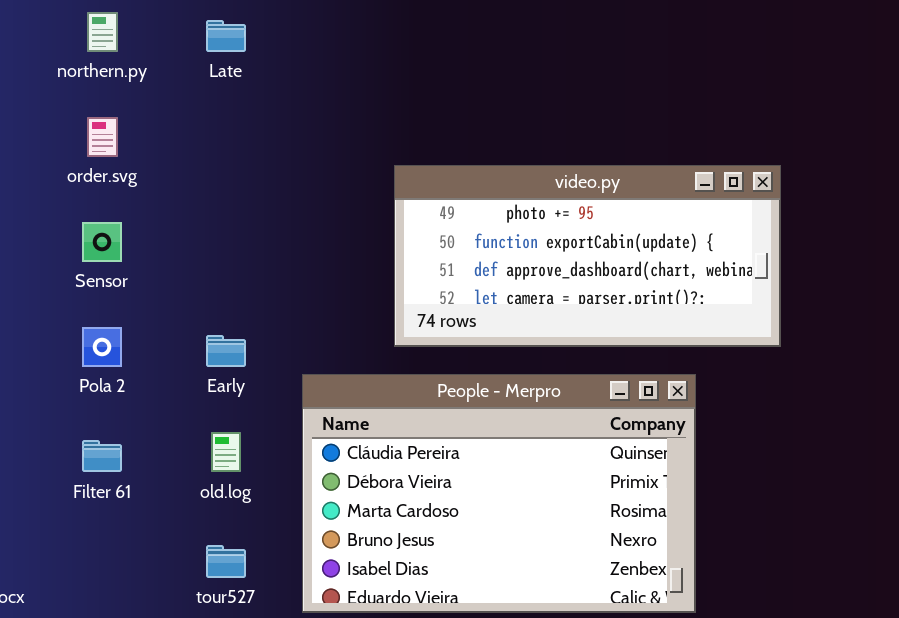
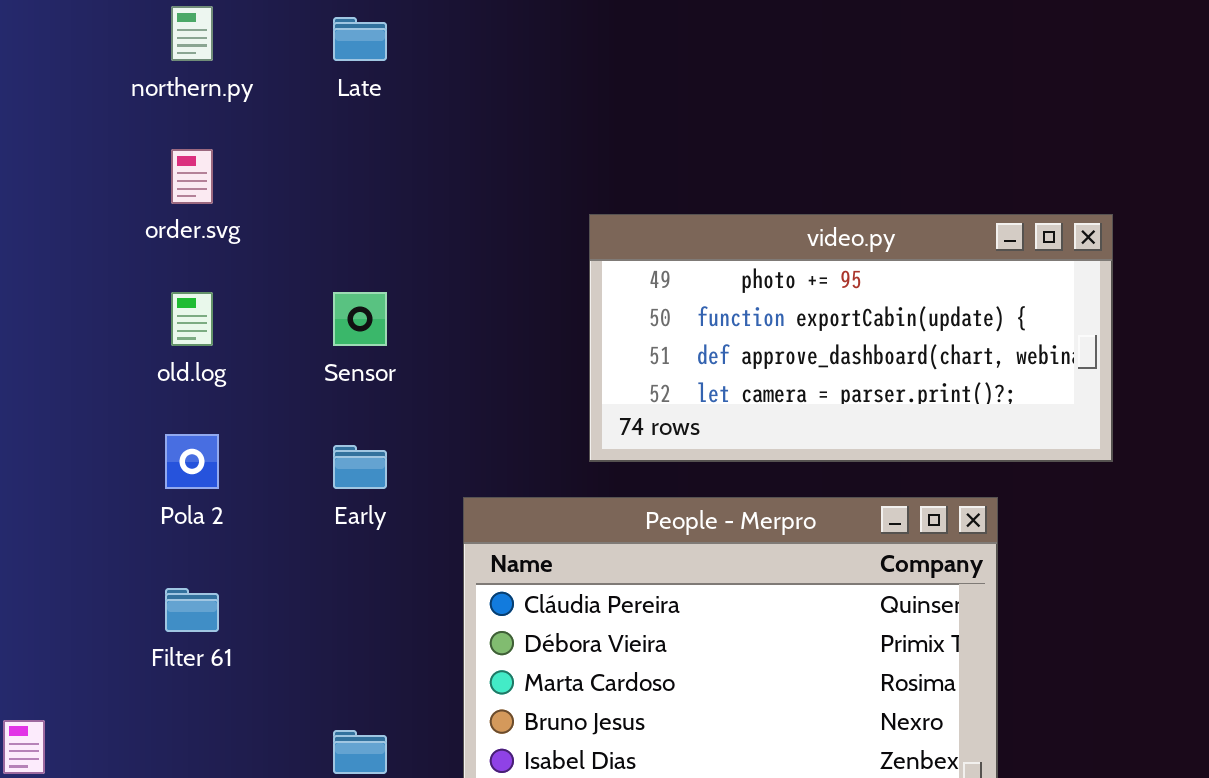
Sensor: [82,222,122,262] -> [333,292,387,346], moved
old.log: [211,432,241,472] -> [171,292,213,346], moved

